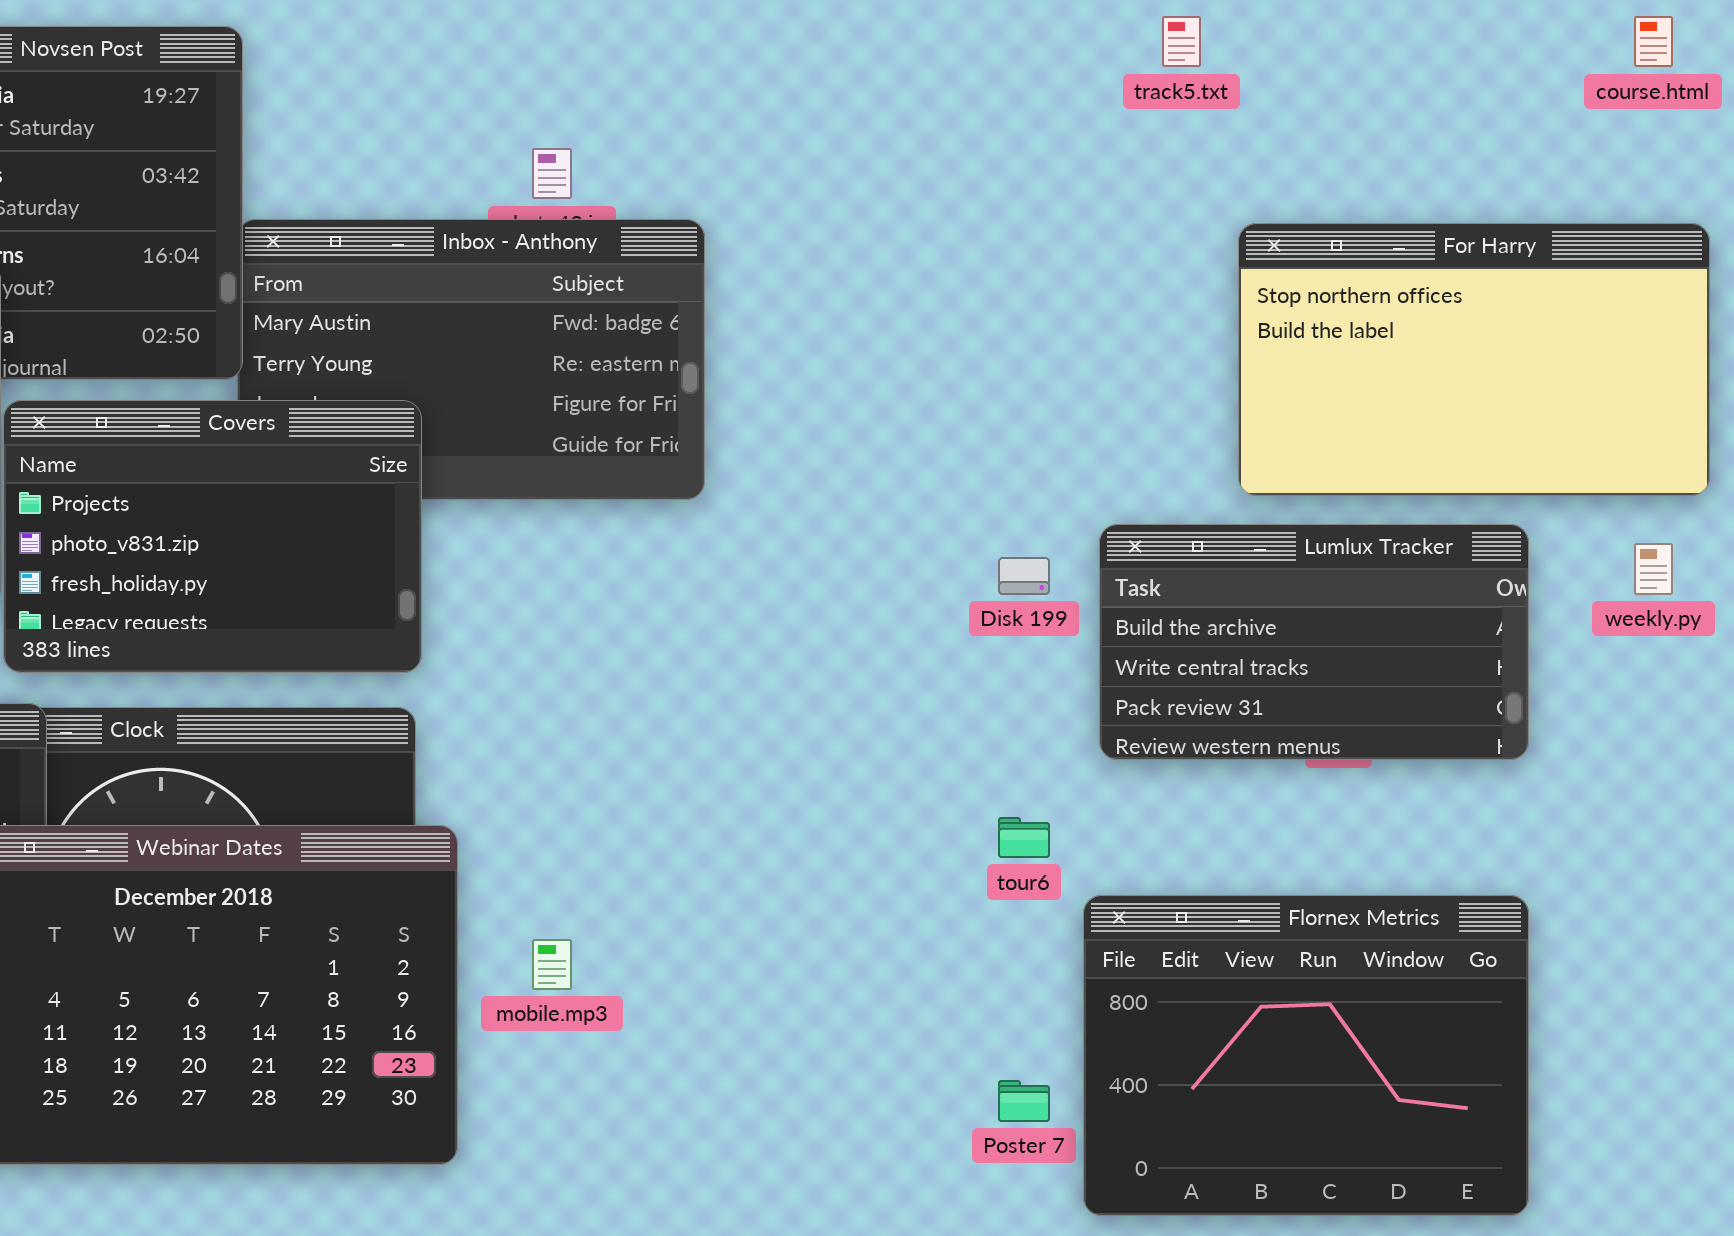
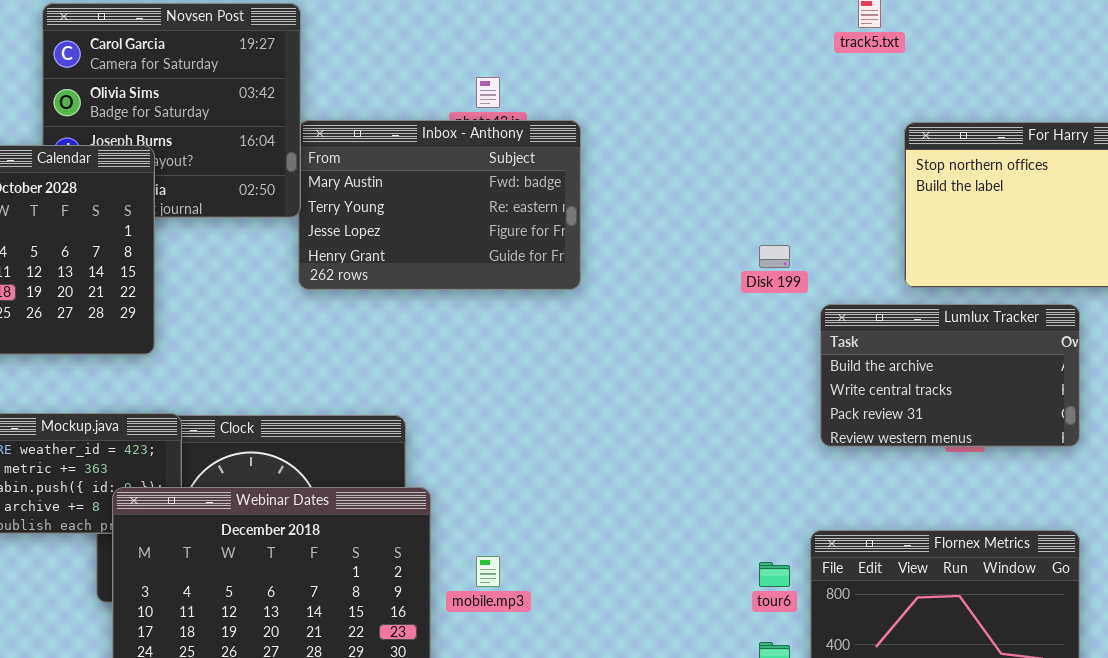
Covers: [3,400,422,673] -> none, closed
Disk 199: [998,557,1050,595] -> [759,245,790,268], moved
tour6: [998,817,1050,858] -> [759,562,790,587], moved

